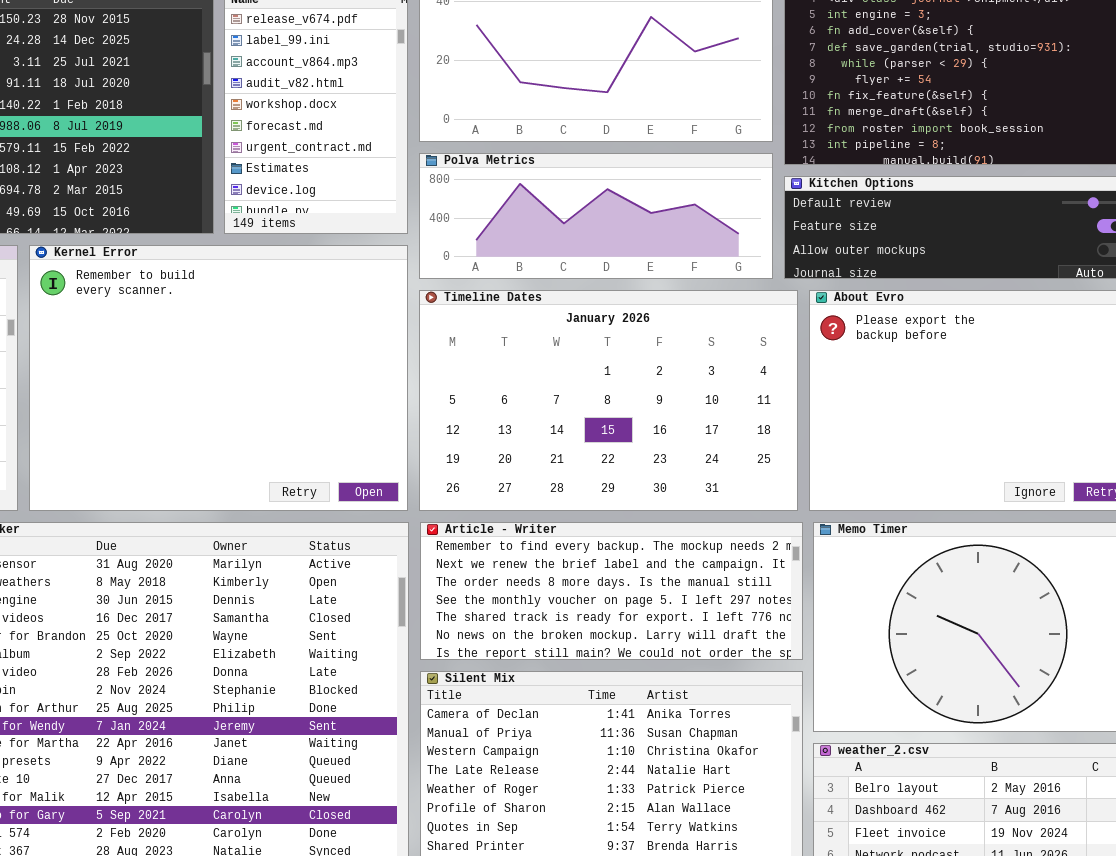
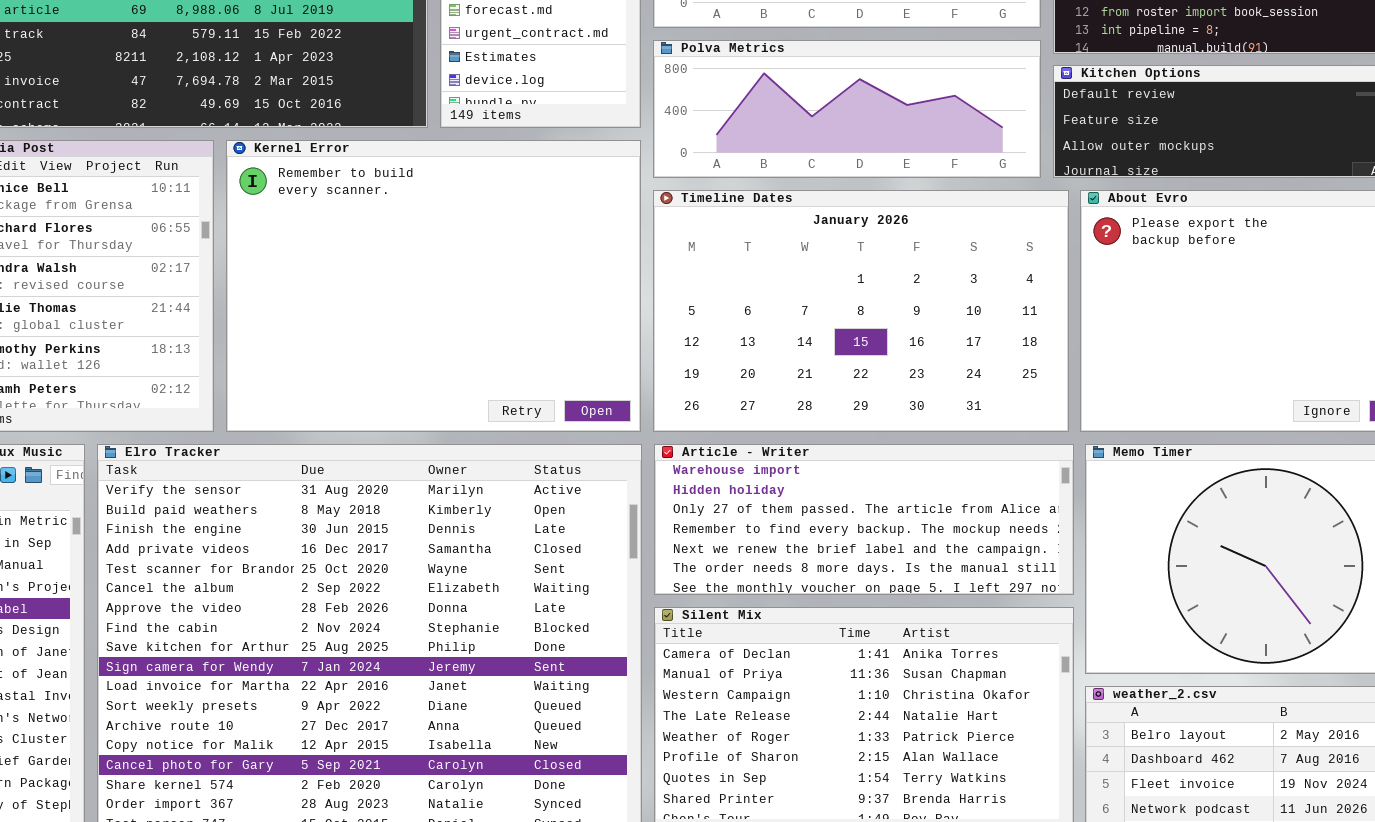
Article - Writer: [420,522,803,660] -> [654,444,1074,595], scrolled up 3 rows

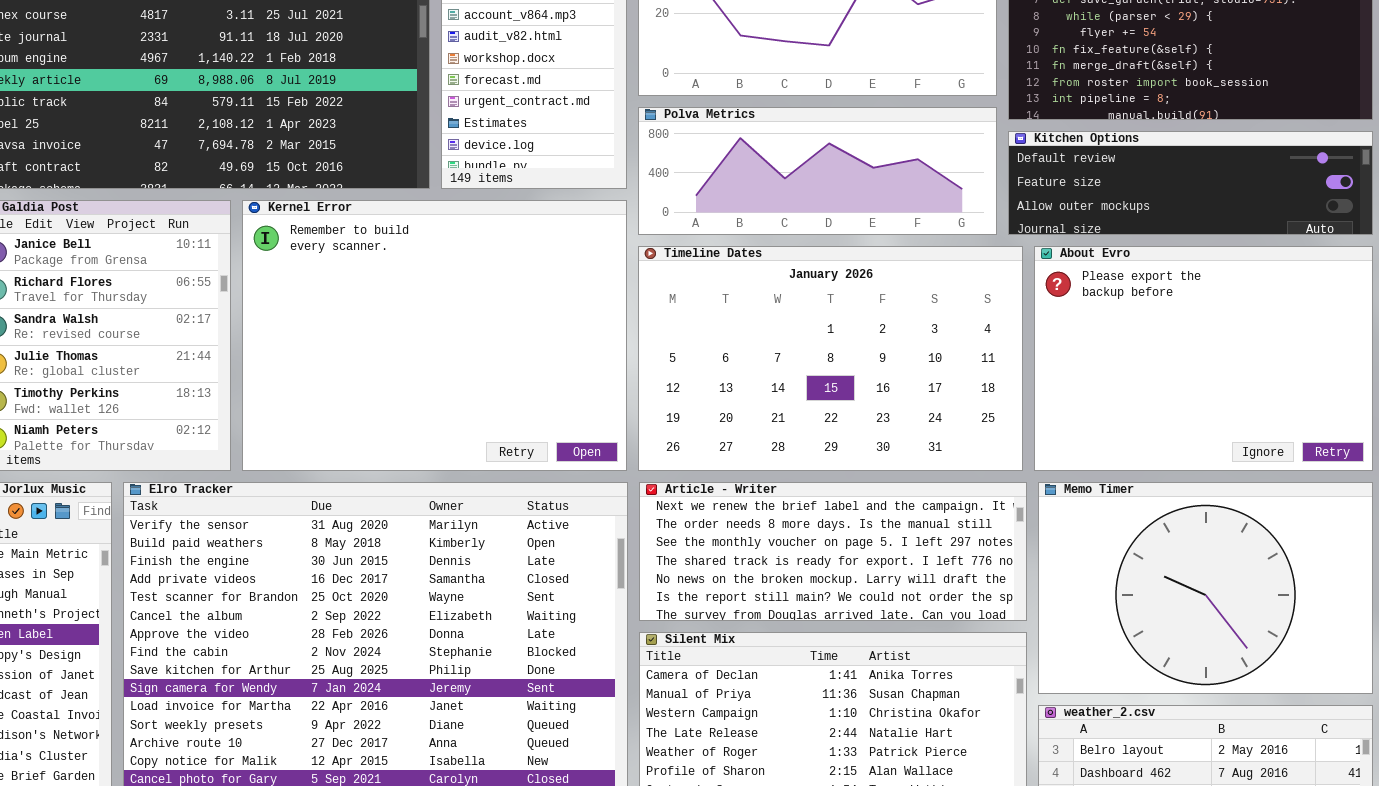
Article - Writer: [654,444,1074,595] -> [639,482,1027,621], scrolled down 4 rows

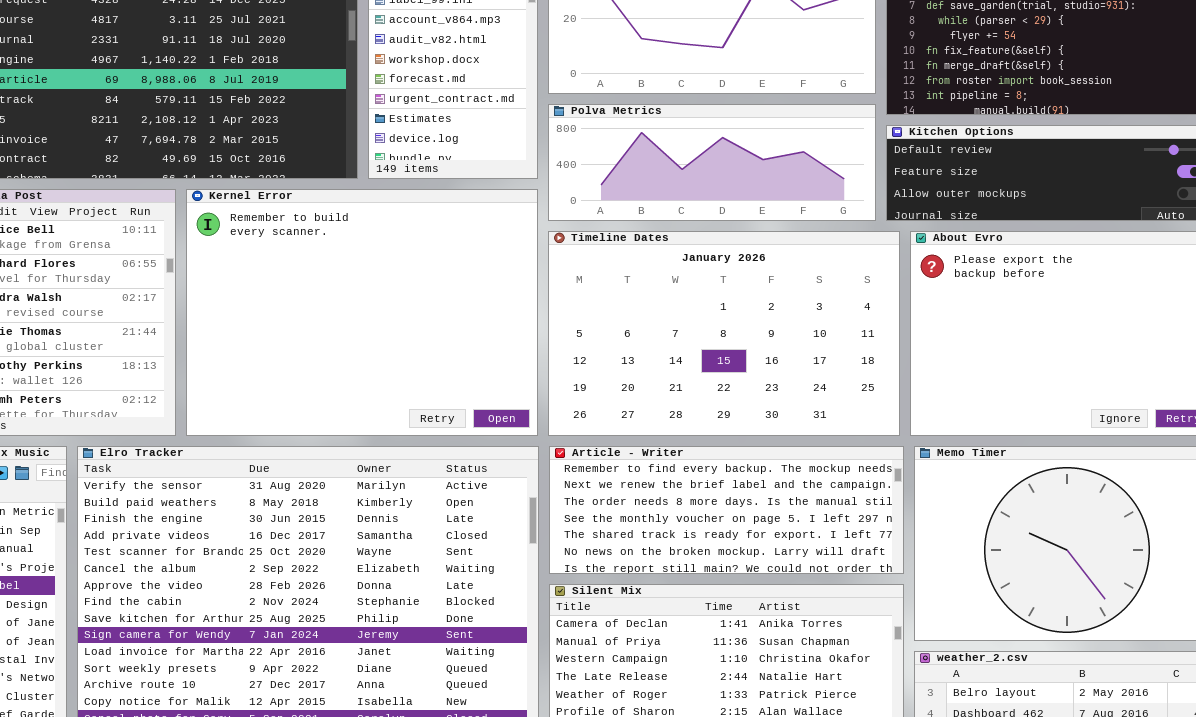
Article - Writer: [639,482,1027,621] -> [549,446,904,574], scrolled up 1 row

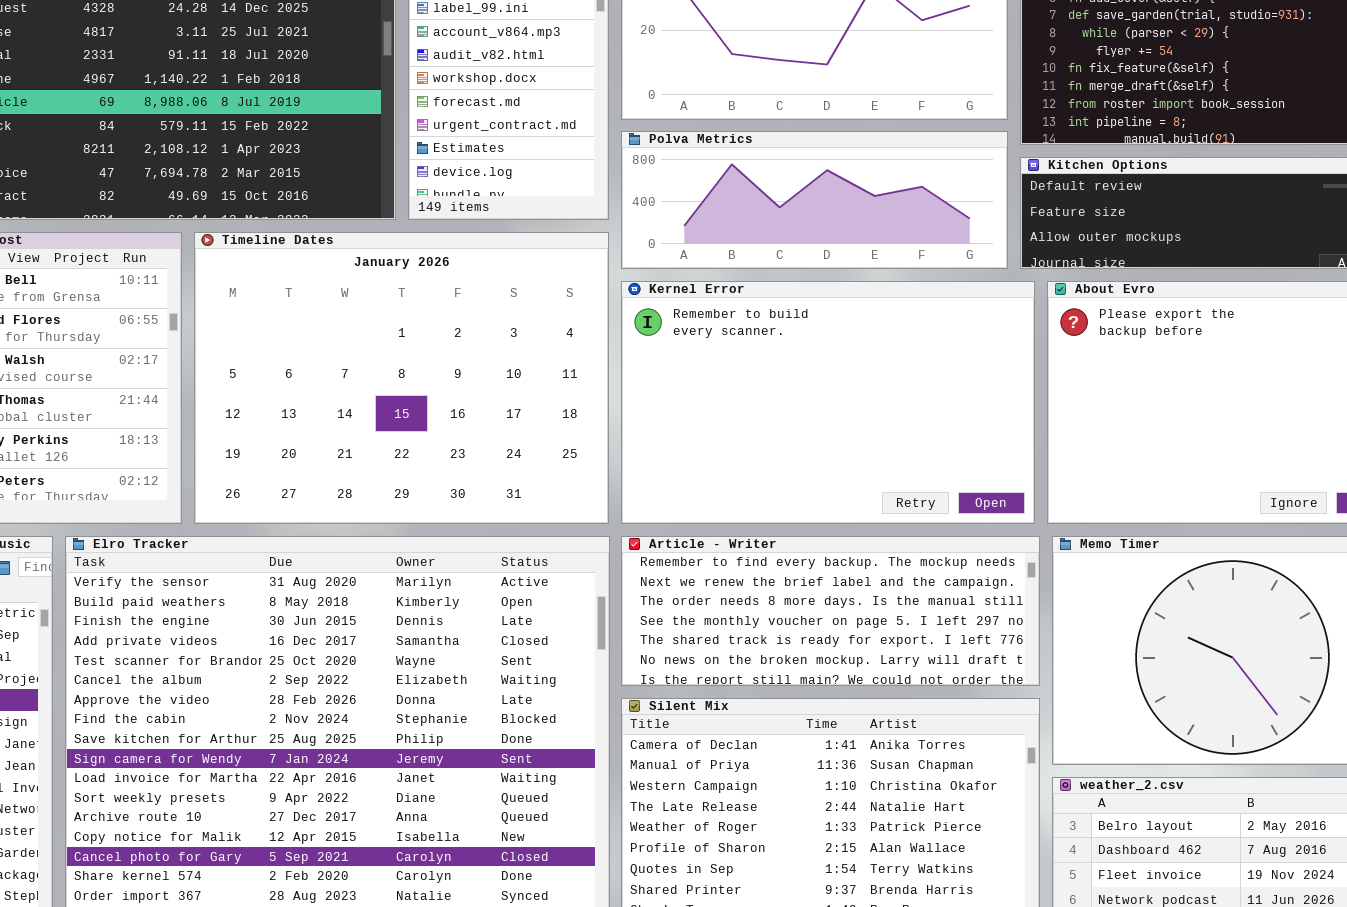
Kernel Error: [186,189,538,436] -> [621,281,1035,524], moved, resized
Timeline Dates: [548,231,900,436] -> [194,232,609,524], moved, resized

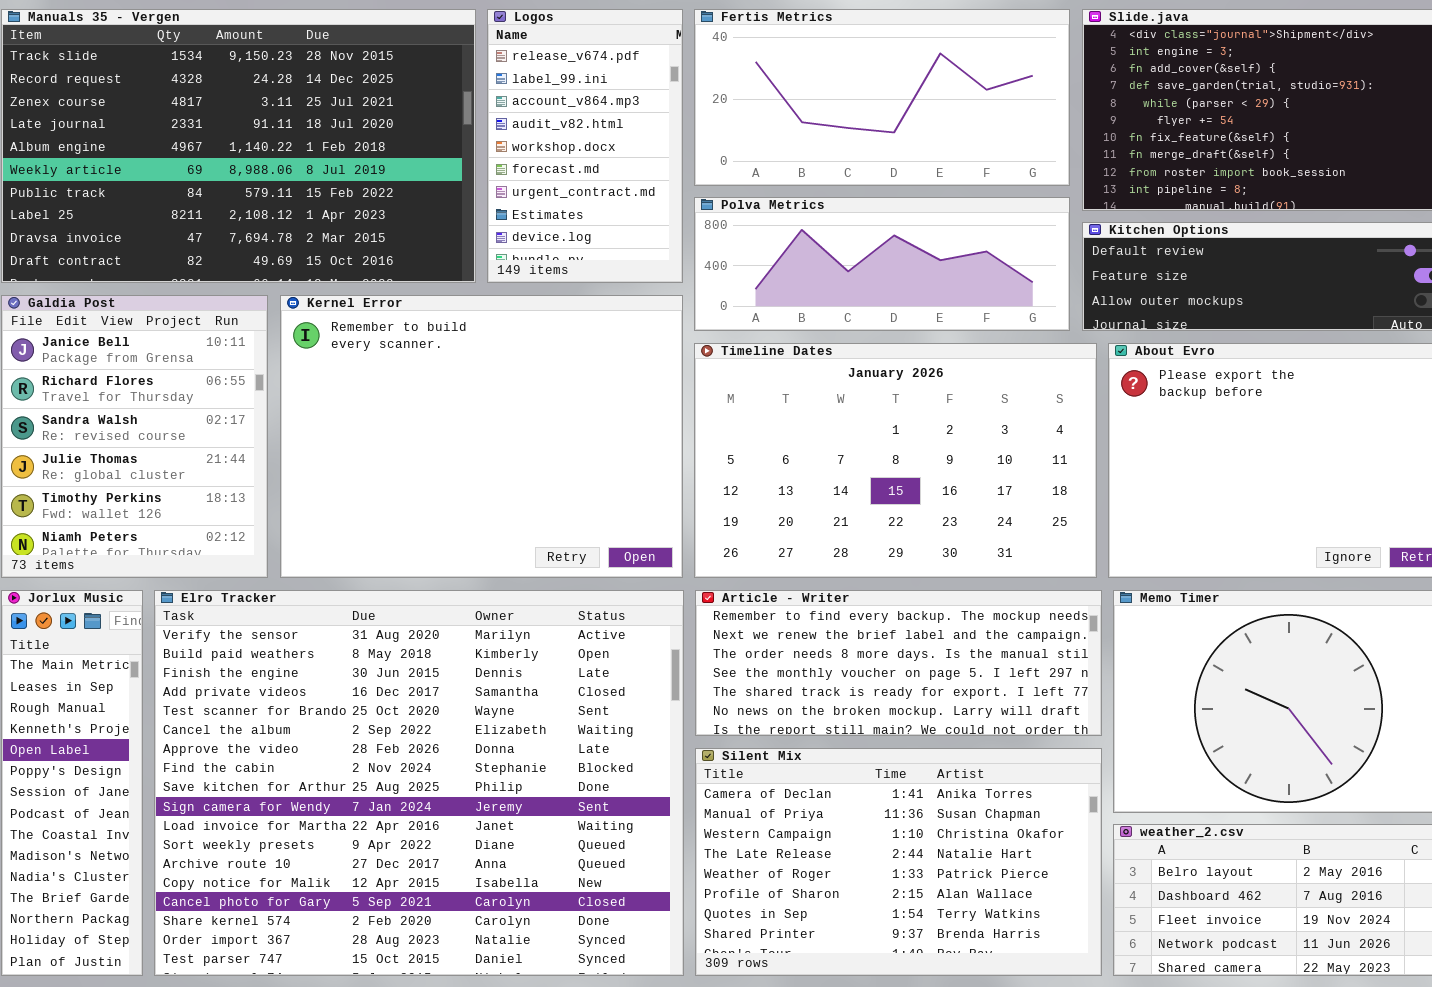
Timeline Dates: [194,232,609,524] -> [694,343,1097,578], moved, resized
Kernel Error: [621,281,1035,524] -> [280,295,683,578], moved, resized

